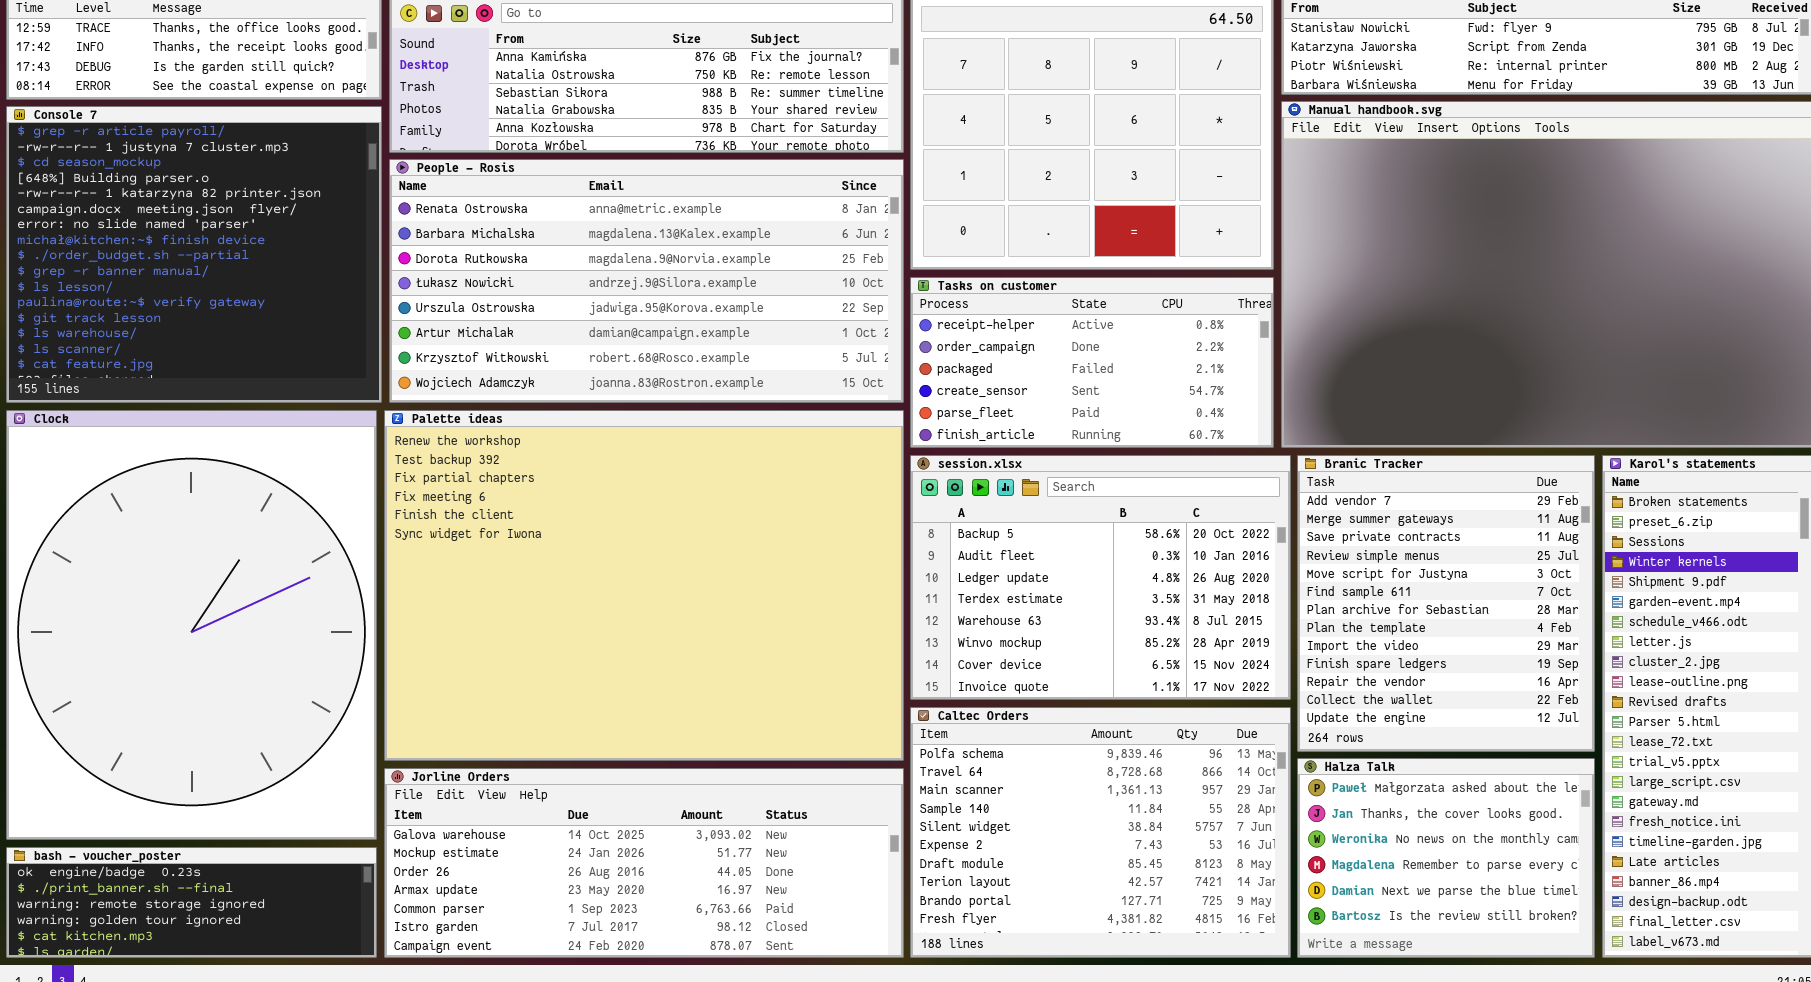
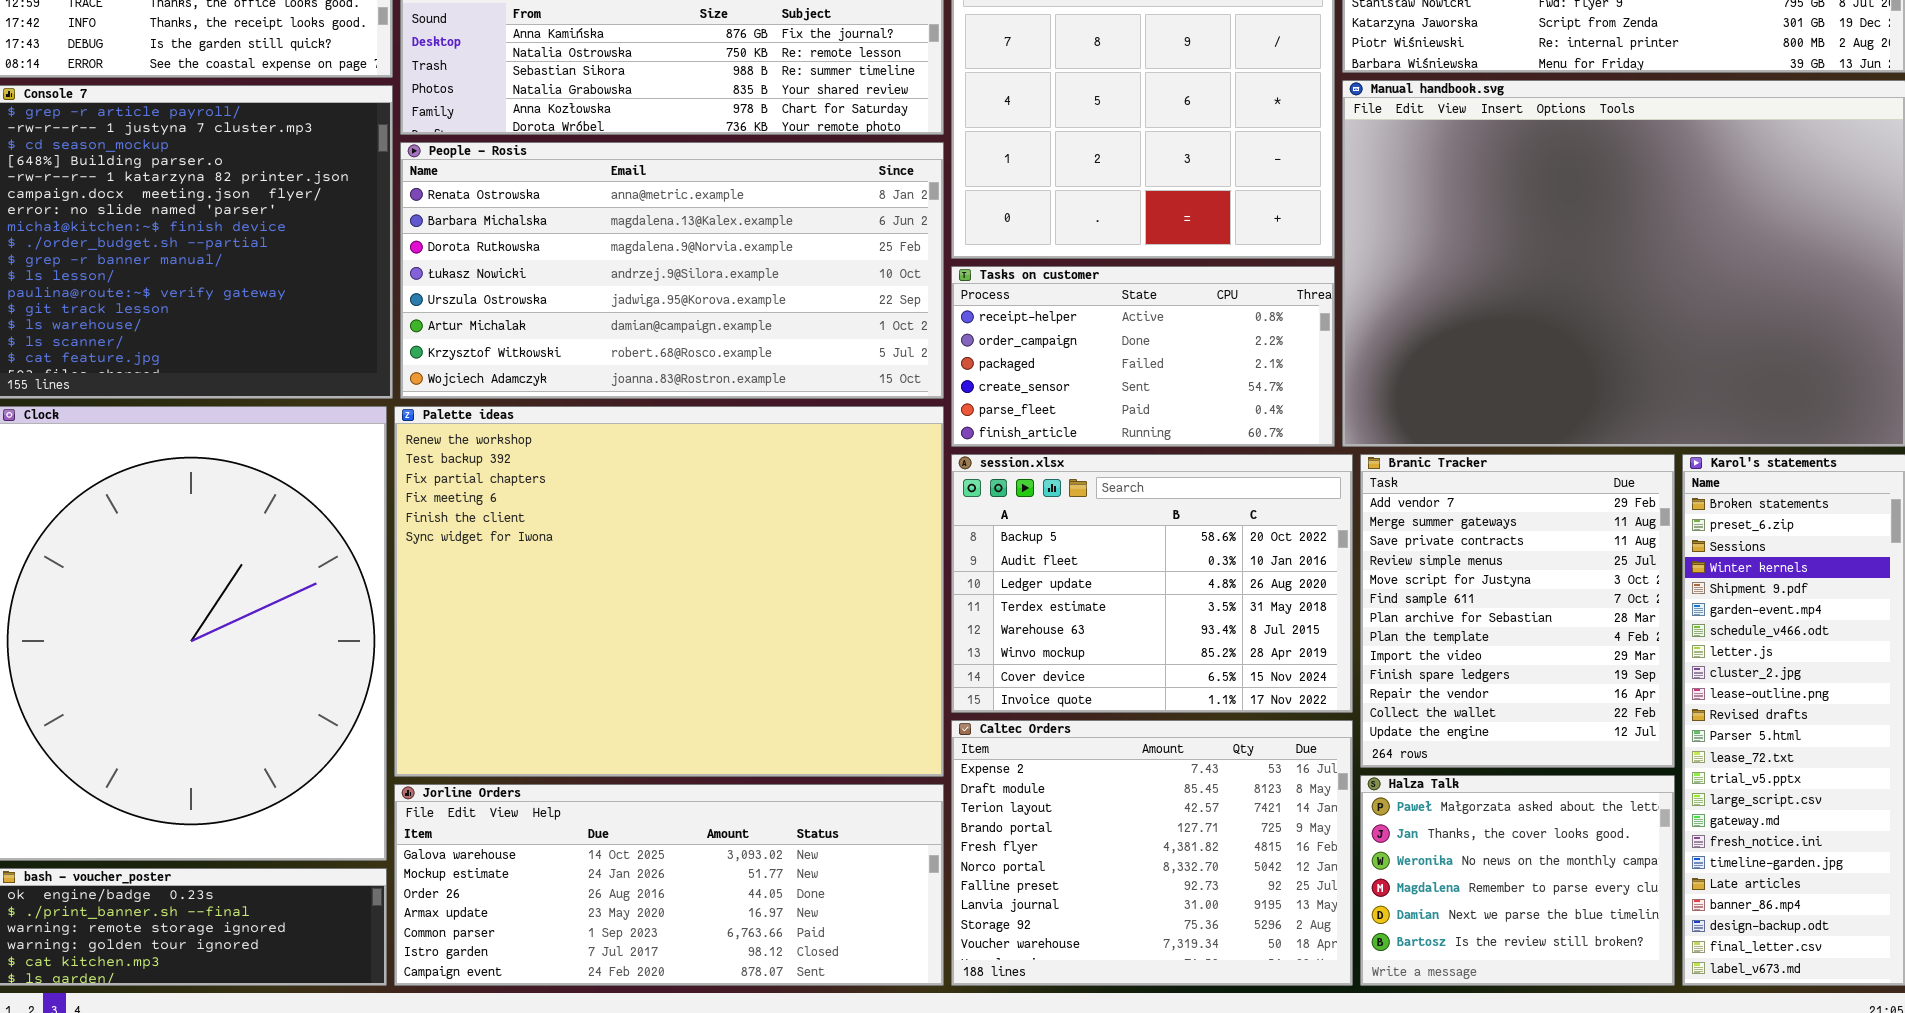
Caltec Orders: [910,707,1291,958] -> [951,720,1353,986], scrolled down 5 rows

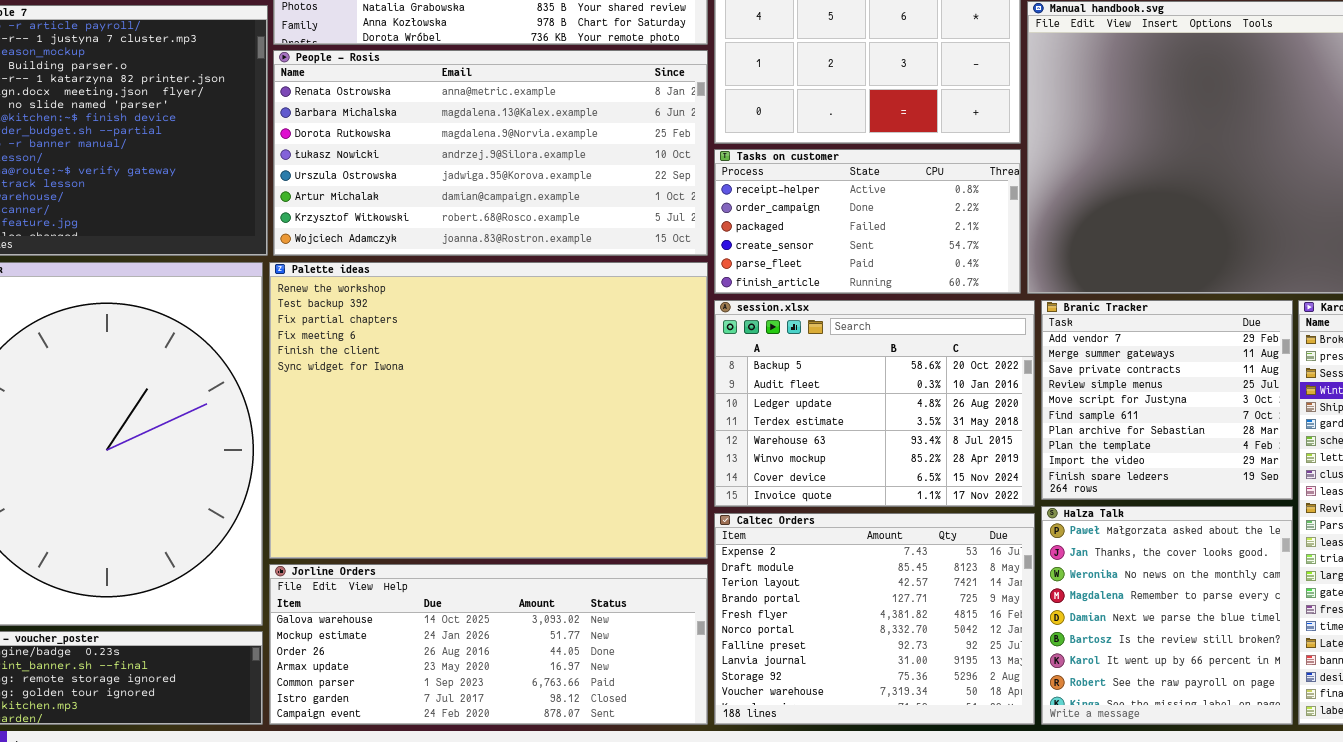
Branic Tracker: [1360,454,1675,768] -> [1041,300,1293,500], resized
Halza Talk: [1360,775,1675,986] -> [1041,506,1293,725], resized

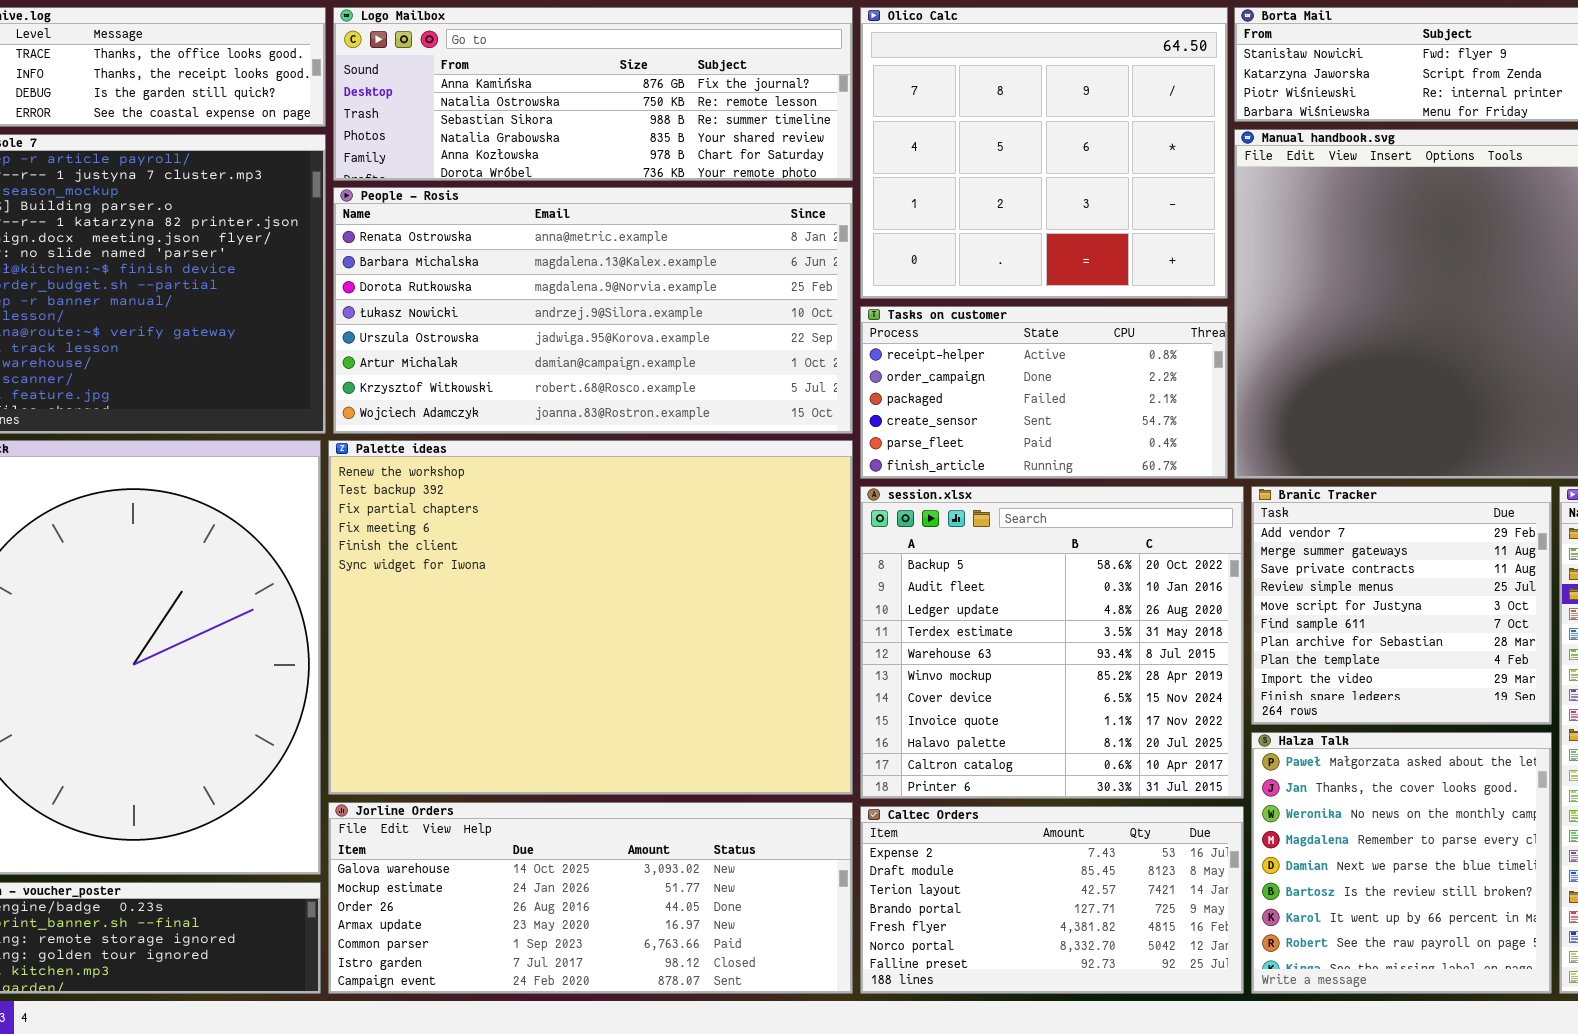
session.xlsx: [714,300,1035,507] -> [860,486,1244,799], resized
Caltec Orders: [714,513,1035,725] -> [860,806,1244,994], resized

